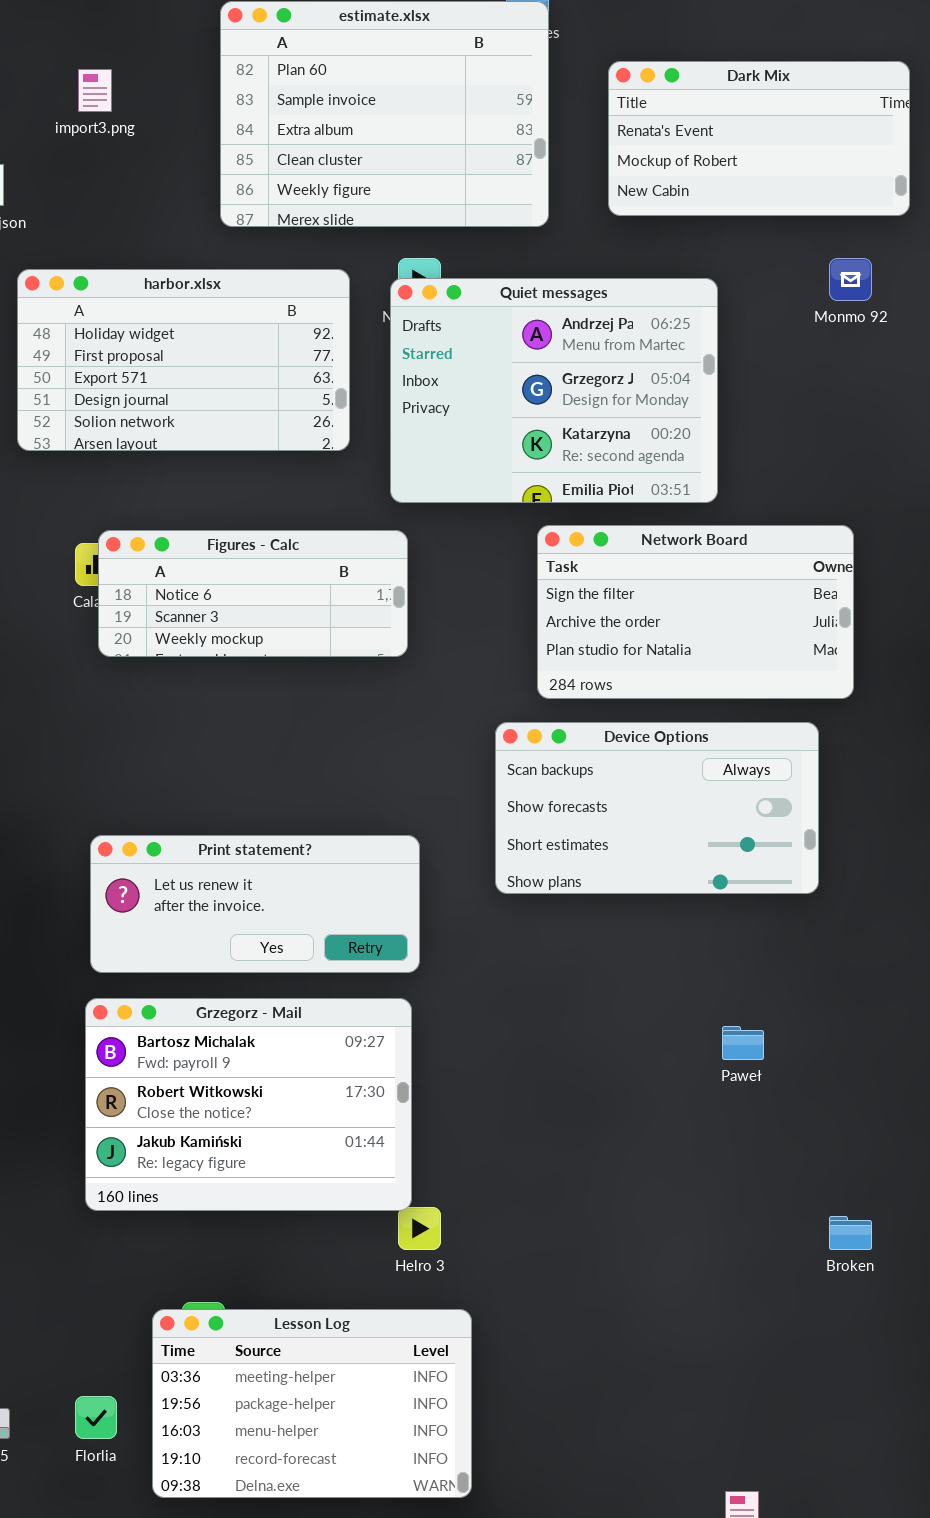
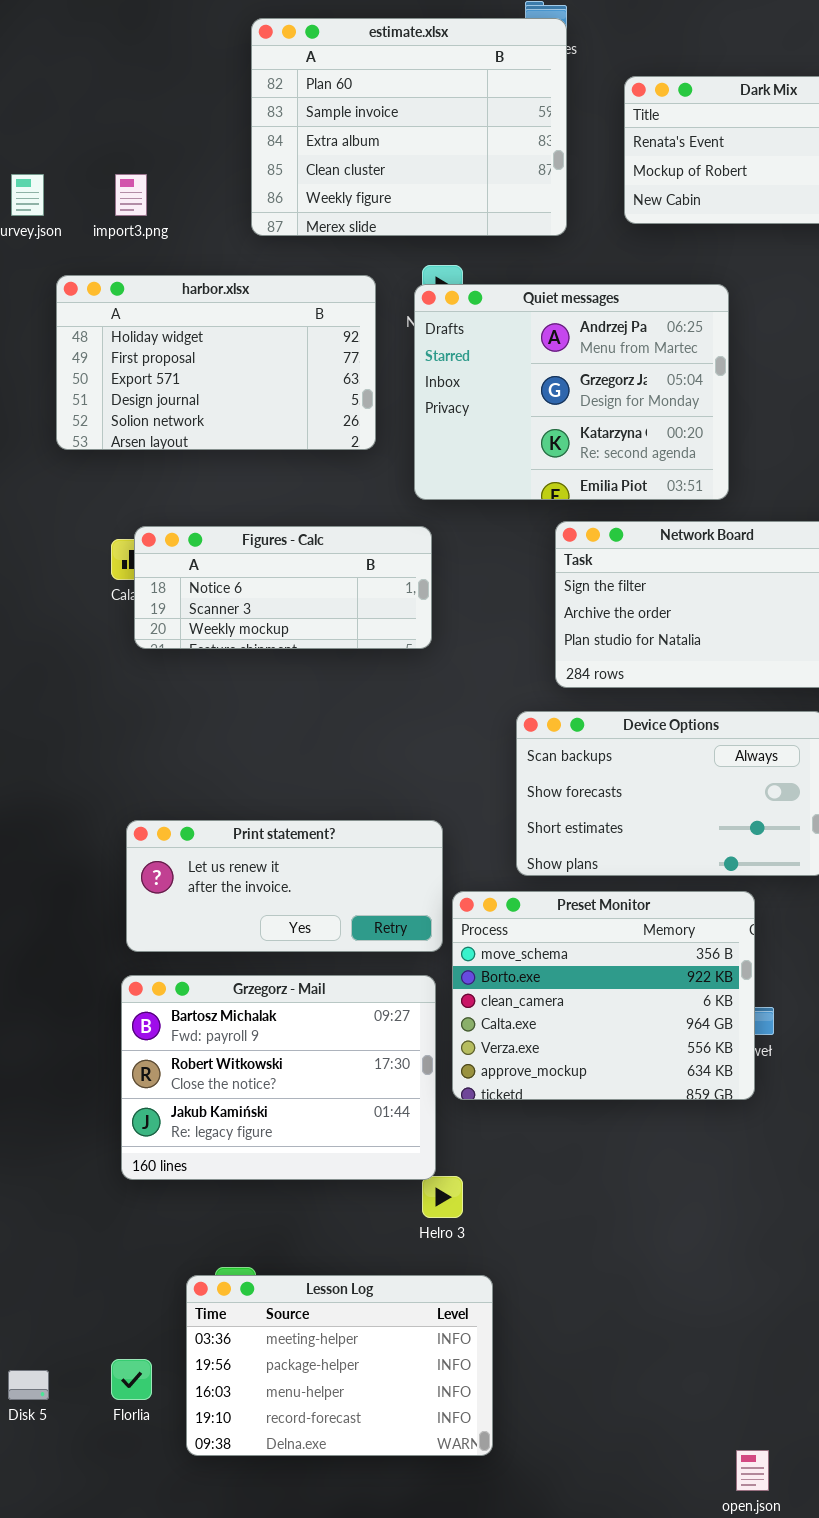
import3.png: [78,69,112,112] -> [115,174,147,216], moved
Preset Monitor: none -> [452,891,755,1100], opened

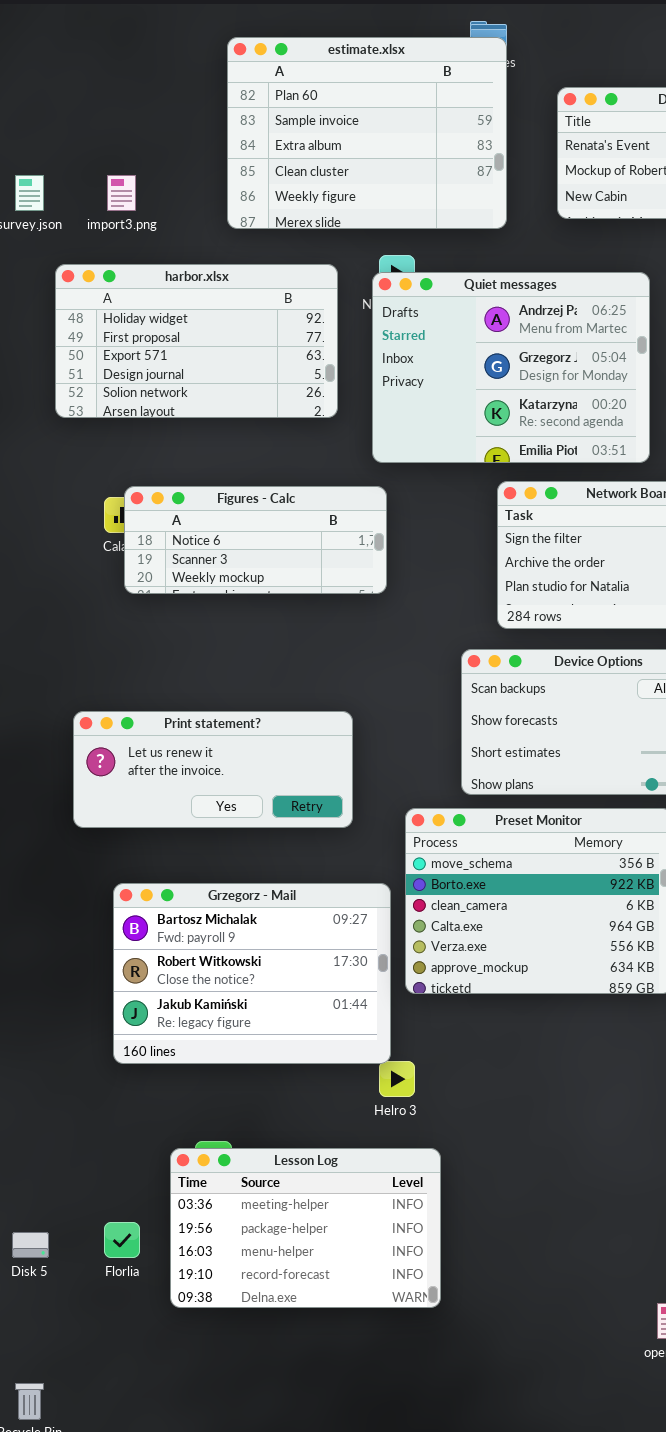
Print statement?: [126,820,443,952] -> [73,711,353,828], moved

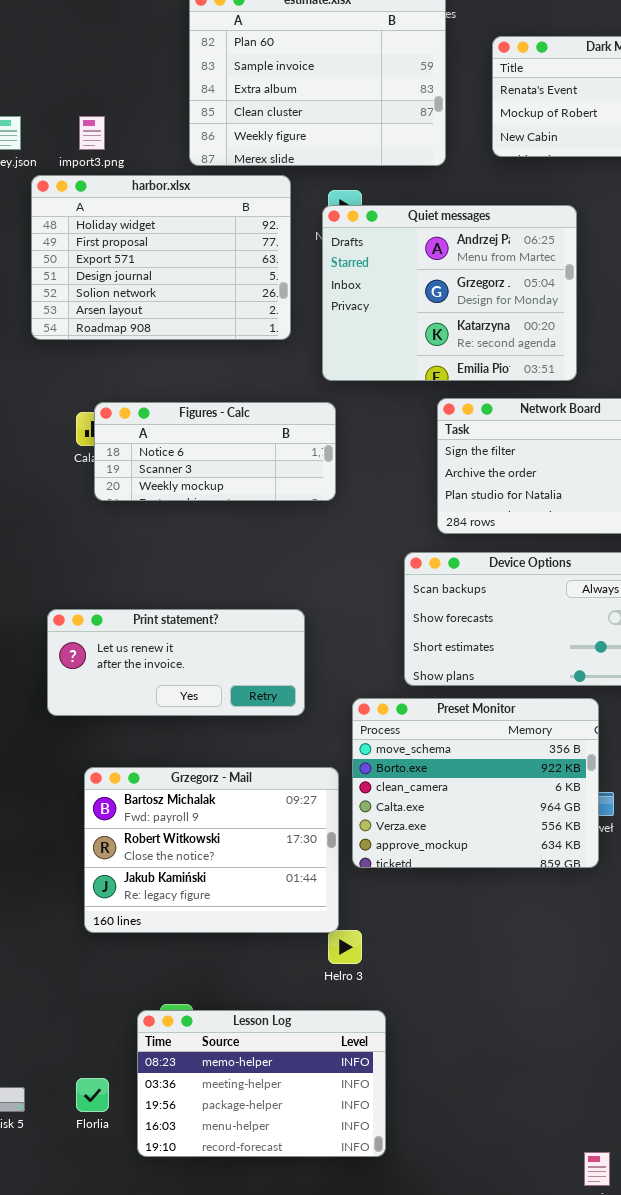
harbor.xlsx: [55,264,338,418] -> [31,175,291,340], resized
Lesson Log: [170,1148,441,1308] -> [137,1010,386,1157], scrolled up 1 row

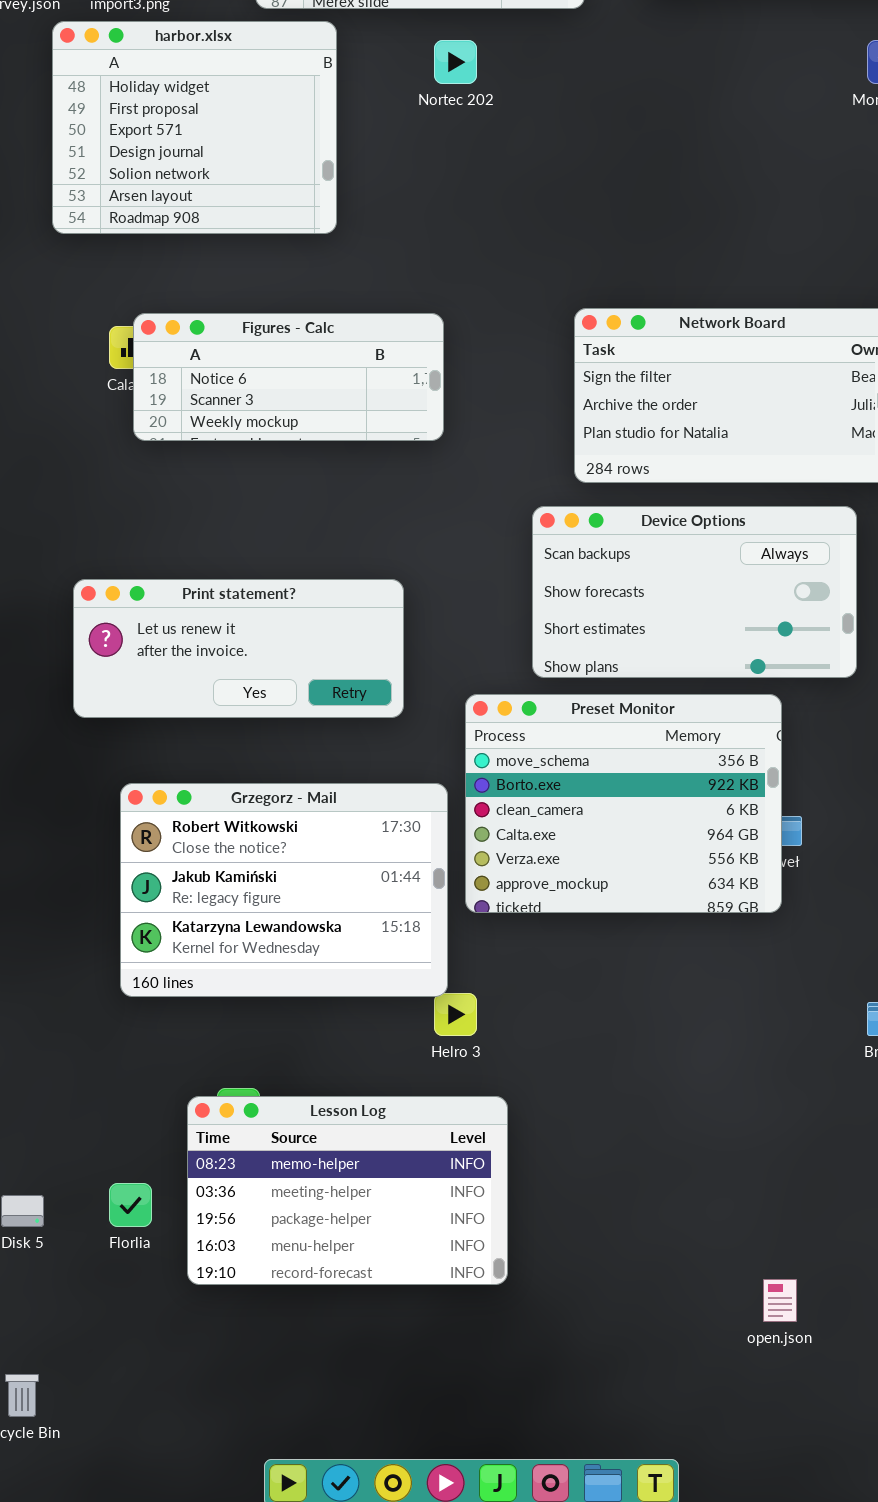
harbor.xlsx: [31,175,291,340] -> [52,21,337,234], resized
Quiet messages: [322,205,577,381] -> none, closed
Grzegorz - Mail: [84,767,339,933] -> [120,783,448,997], scrolled down 1 row

